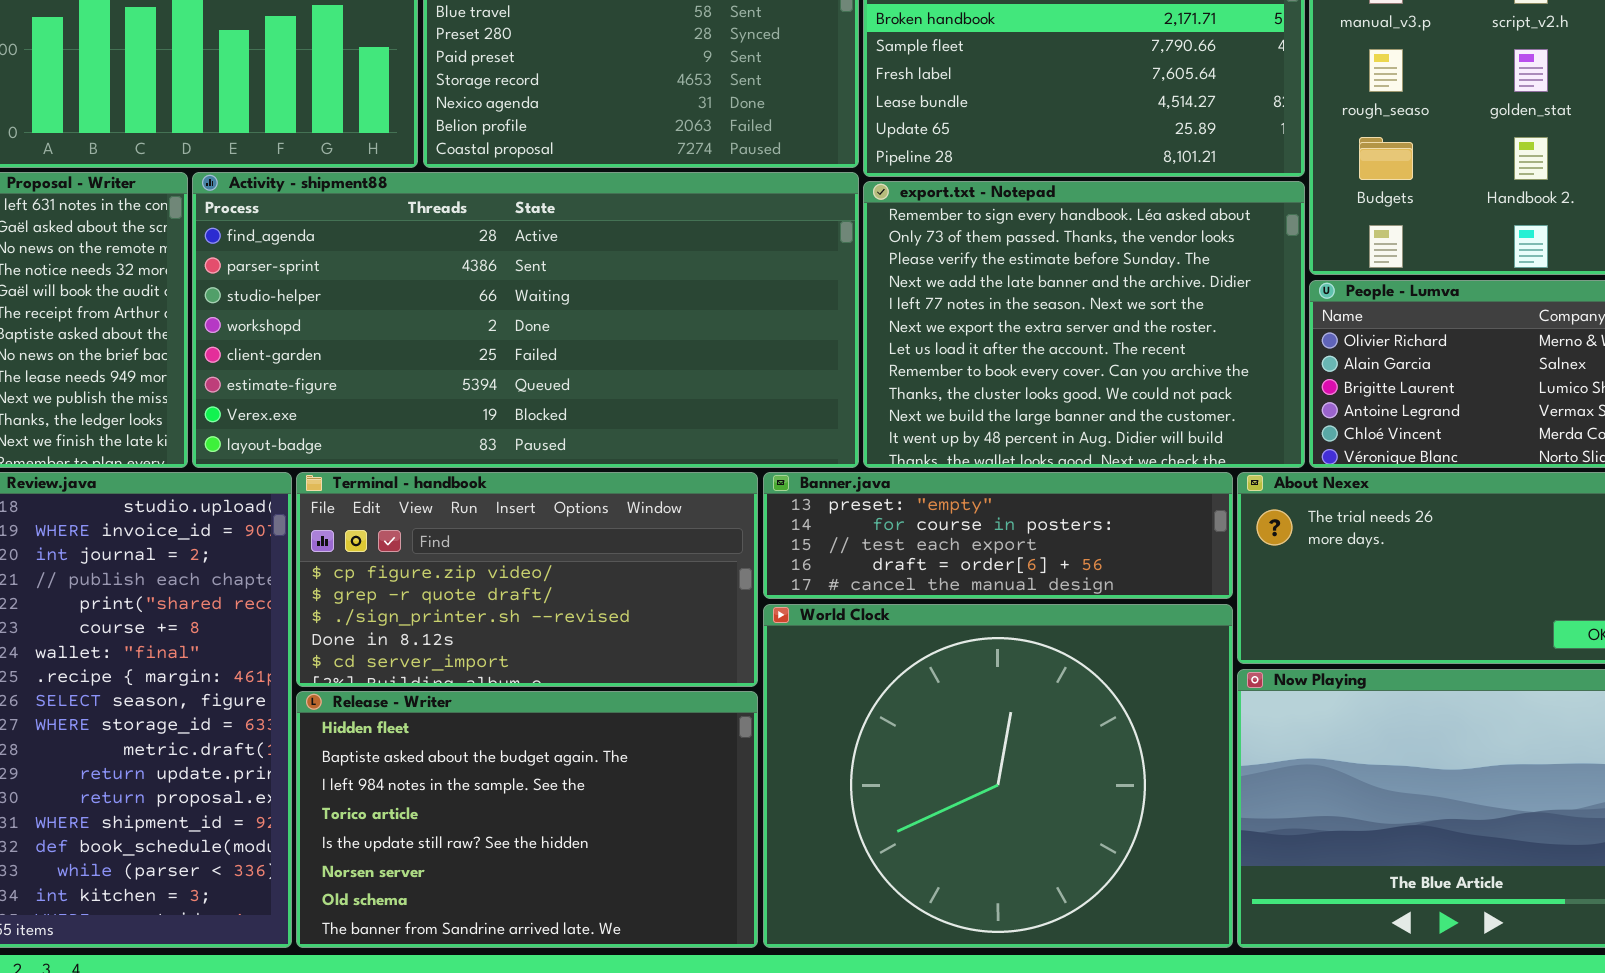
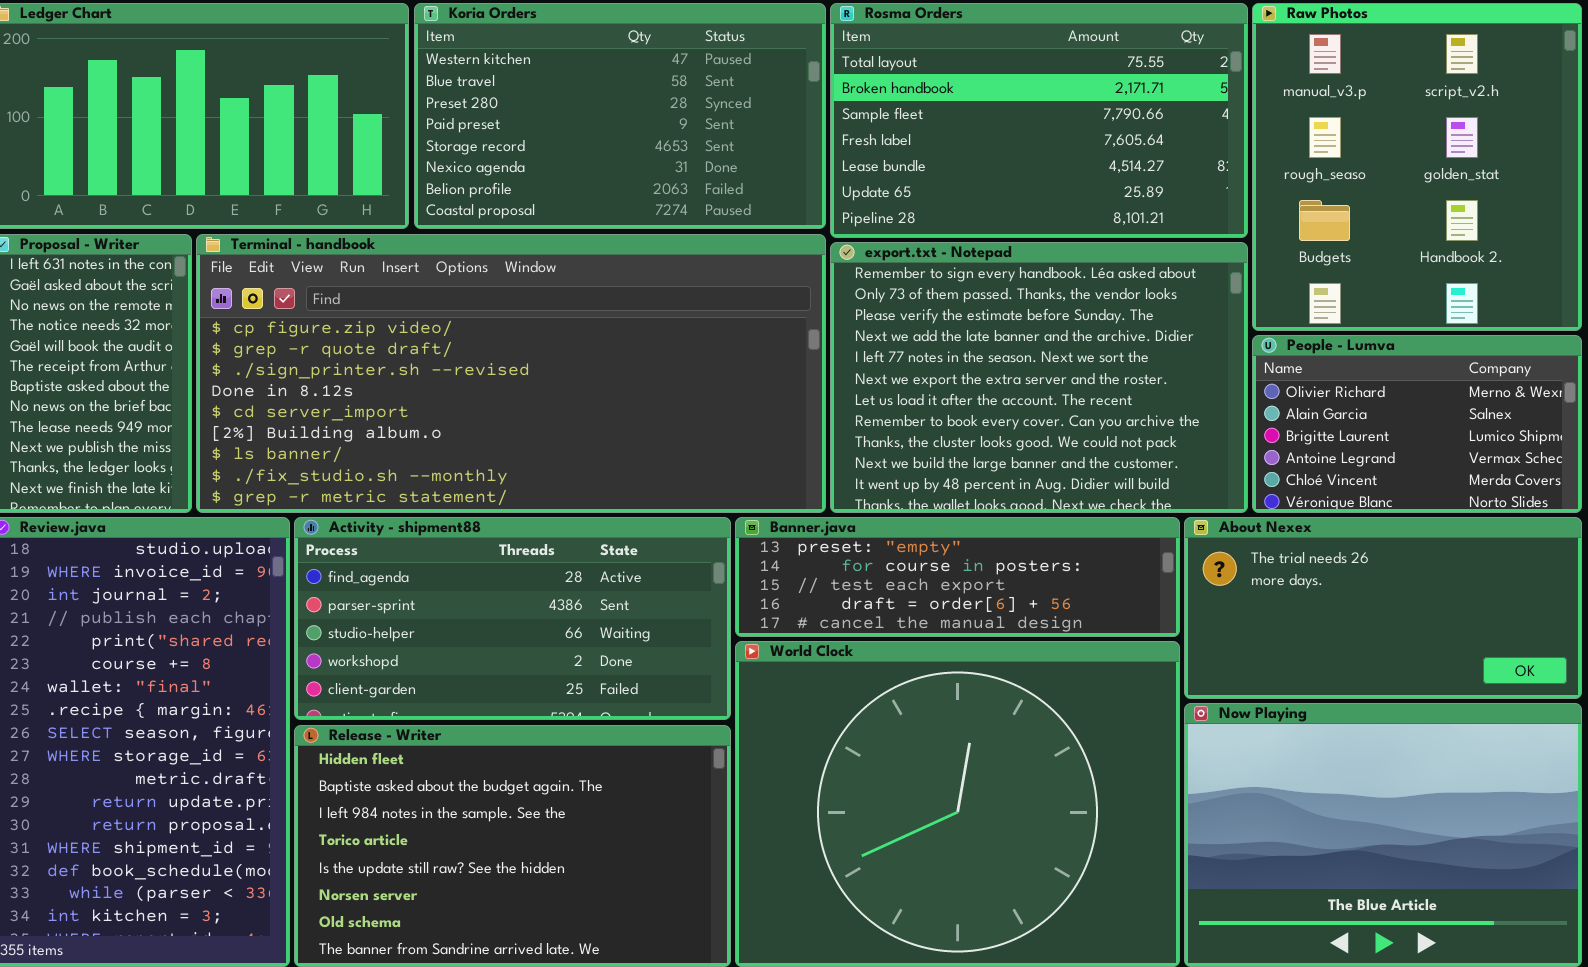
Activity - shipment88: [192,172,859,468] -> [294,517,731,720], moved, resized
Terminal - handbook: [296,472,758,687] -> [196,234,826,513], moved, resized

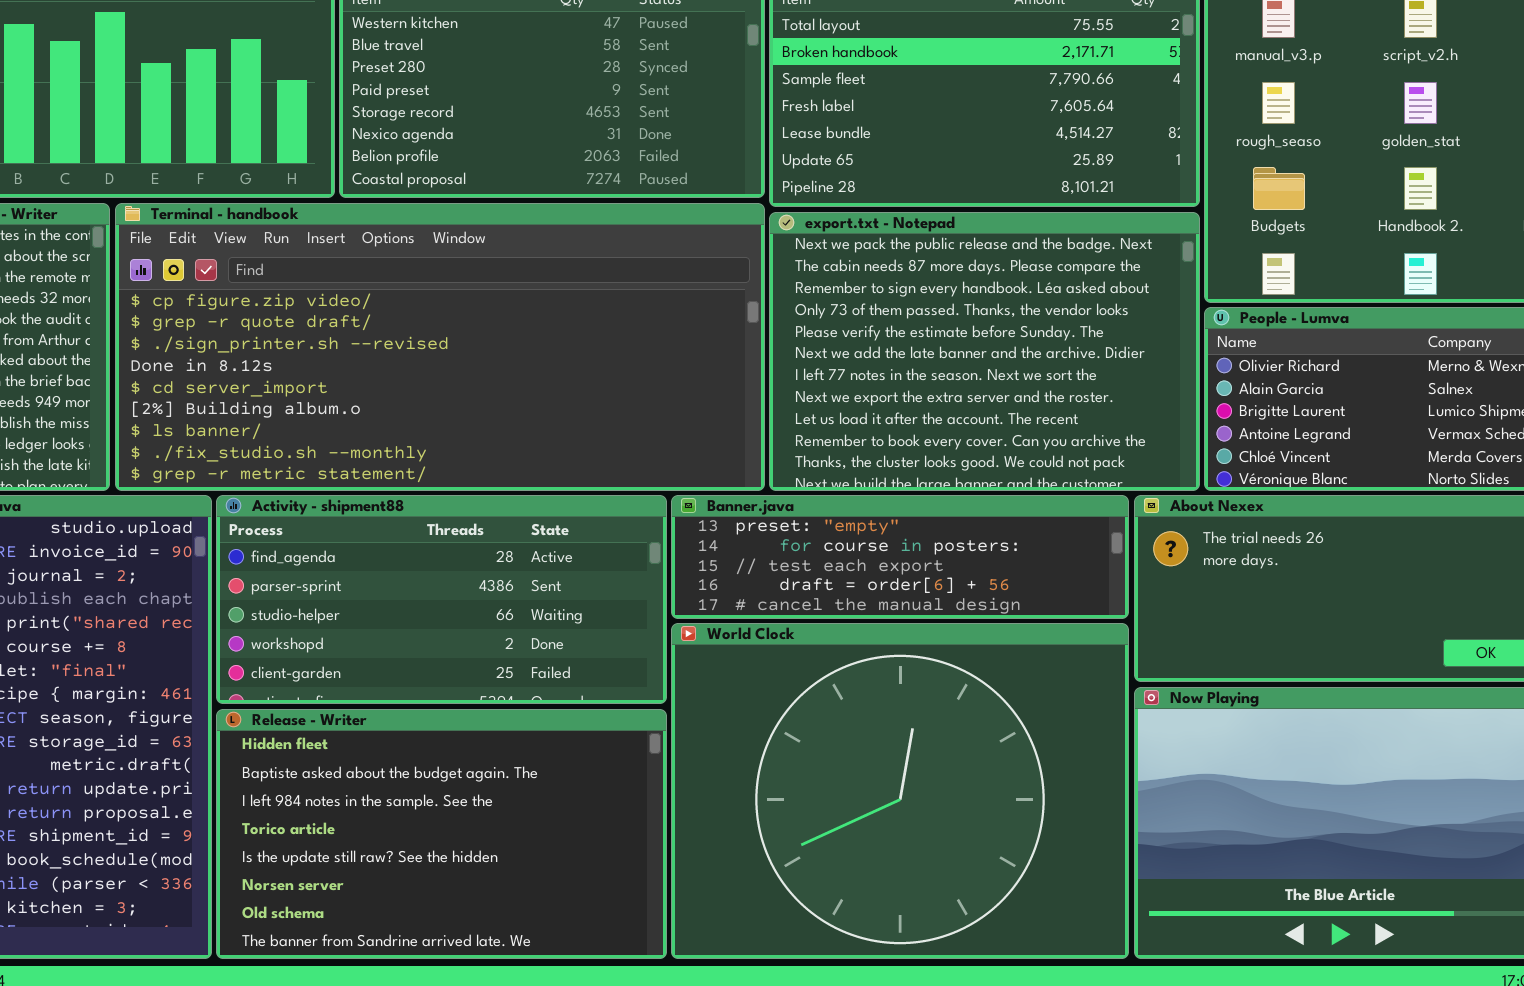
export.txt - Notepad: [830,242,1248,513] -> [769,212,1200,491], scrolled up 2 rows

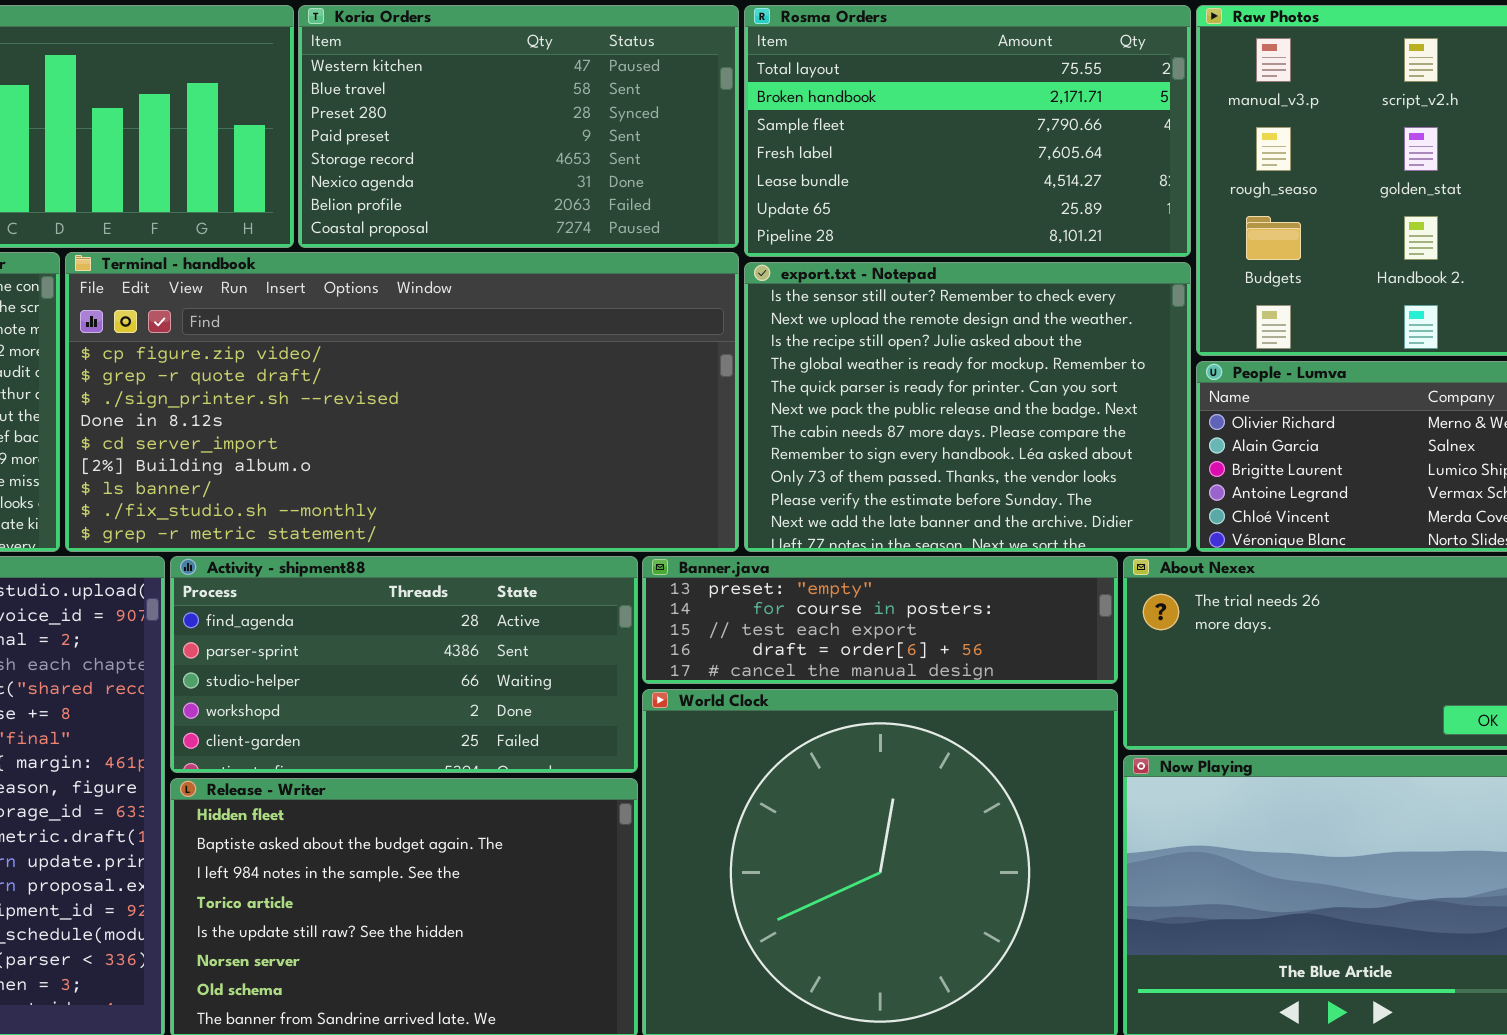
export.txt - Notepad: [769,212,1200,491] -> [744,262,1191,552], scrolled up 5 rows

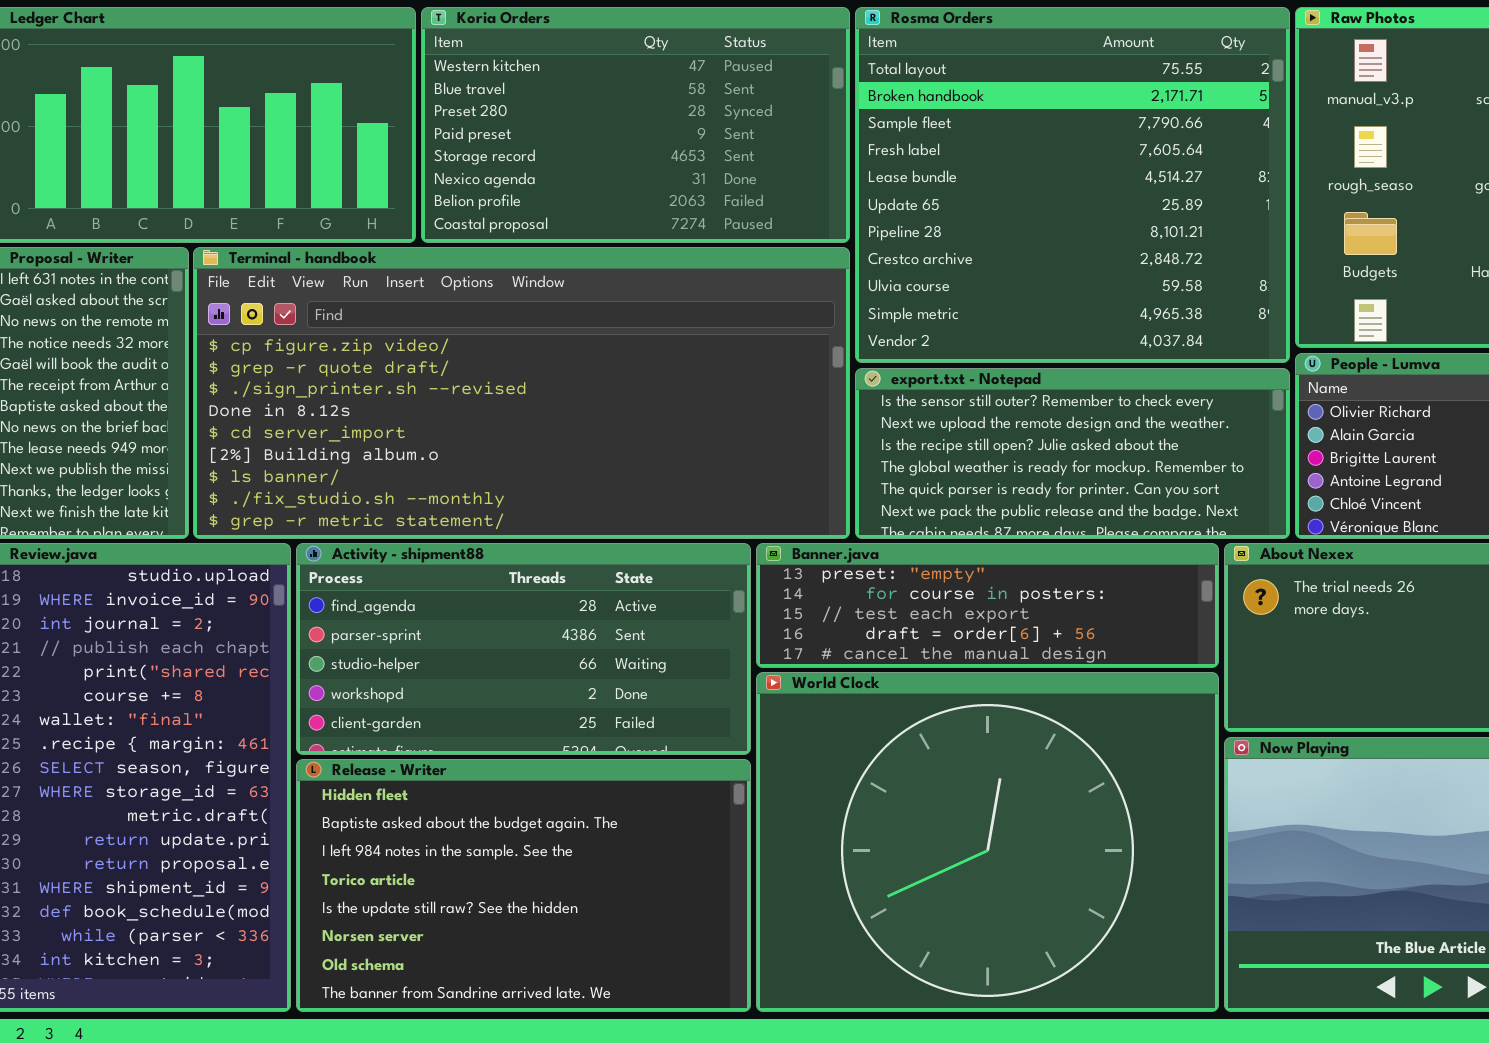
Rosma Orders: [744,5,1191,257] -> [855,7,1290,363], resized
export.txt - Notepad: [744,262,1191,552] -> [855,368,1290,539], resized

